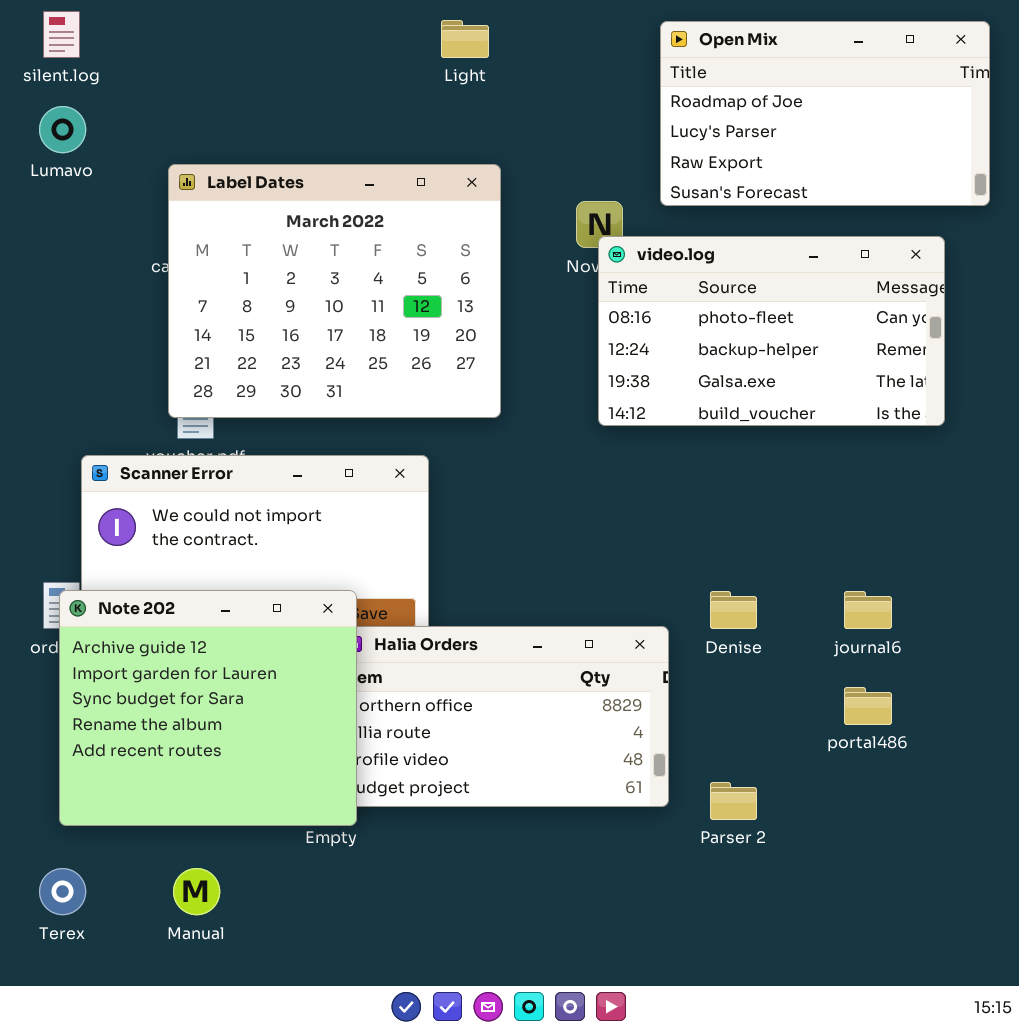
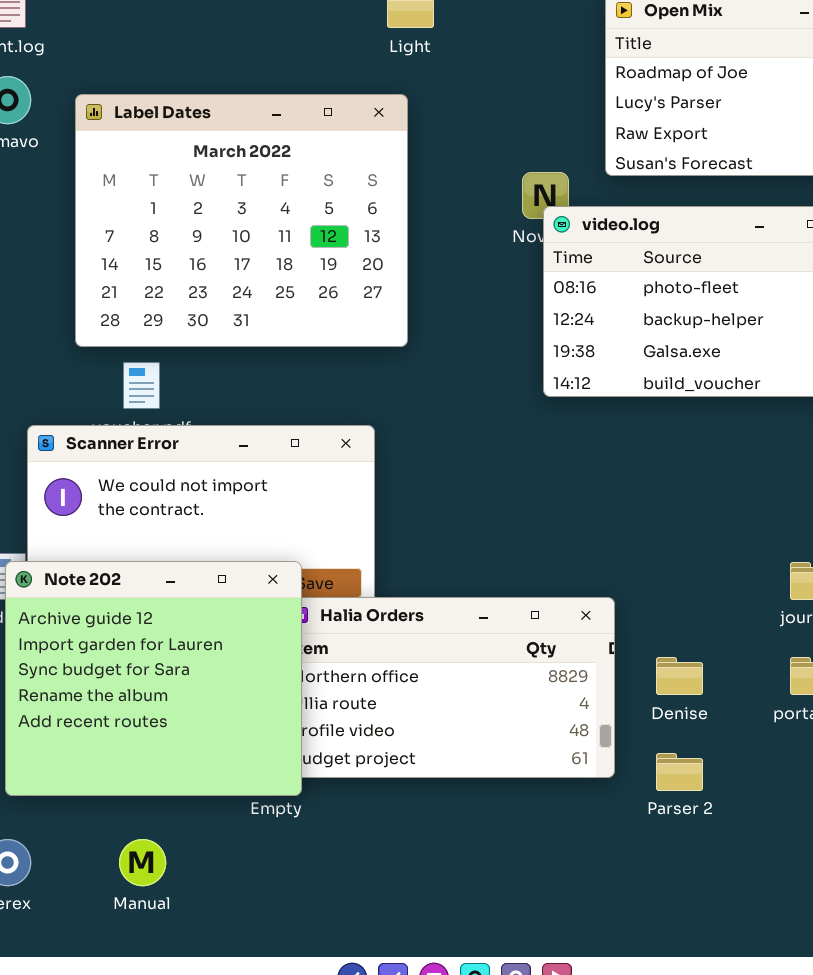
Label Dates: [168,164,501,418] -> [75,94,408,347], moved
Denise: [710,591,757,629] -> [656,657,703,695], moved

